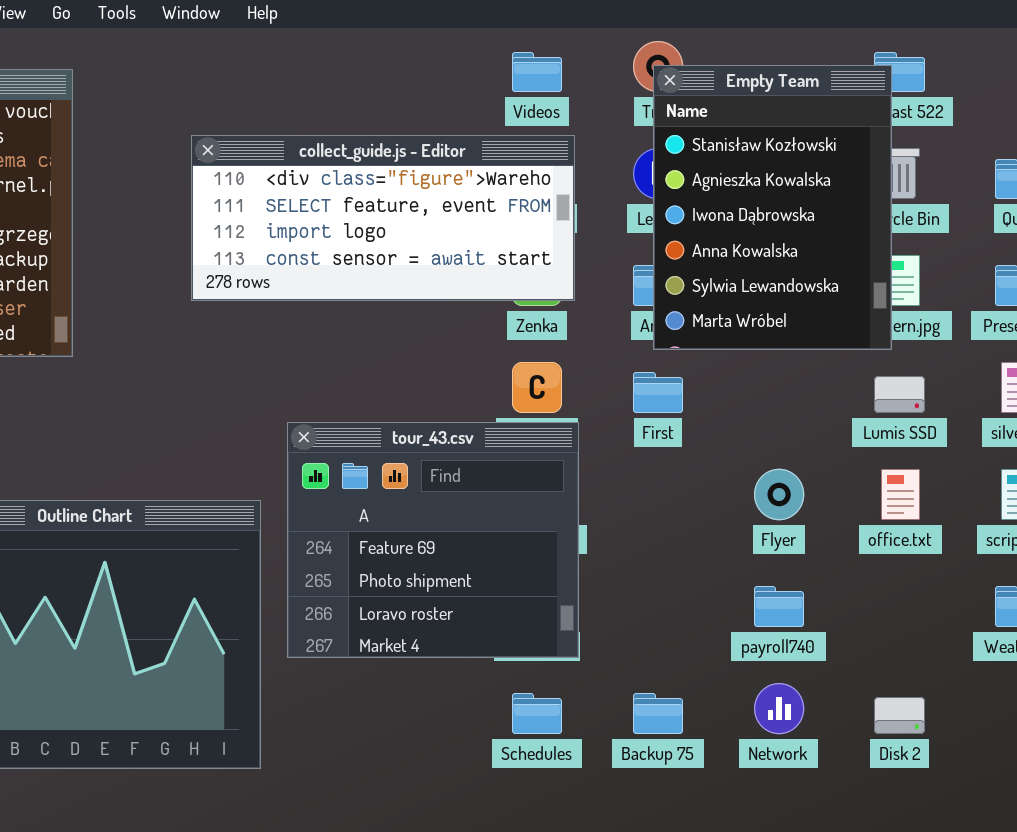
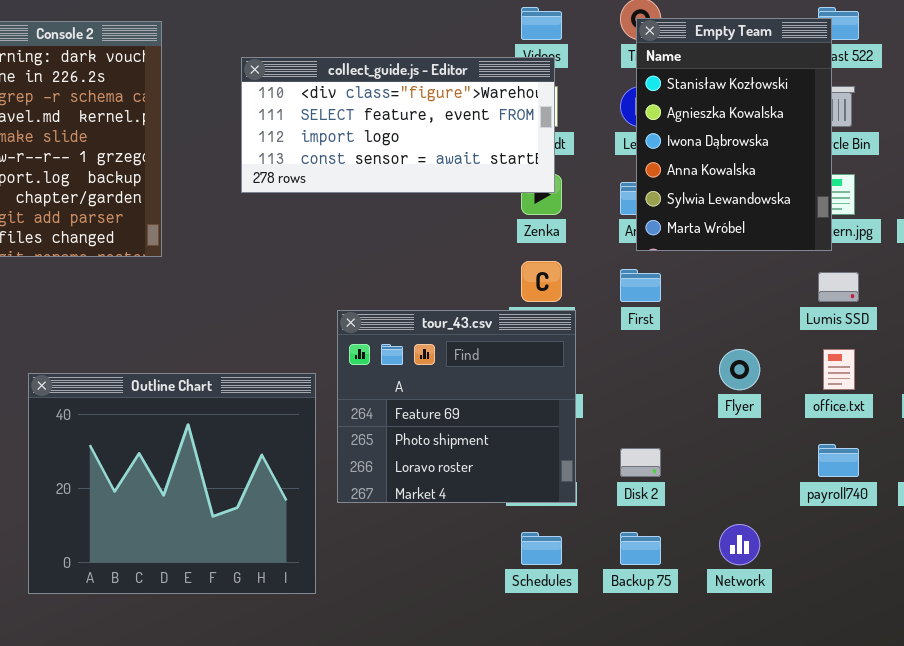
collect_guide.js - Editor: [191,135,575,301] -> [241,57,555,193], moved
payroll740: [754,586,804,627] -> [818,444,859,477], moved
Disk 2: [874,697,925,734] -> [620,448,661,477], moved

